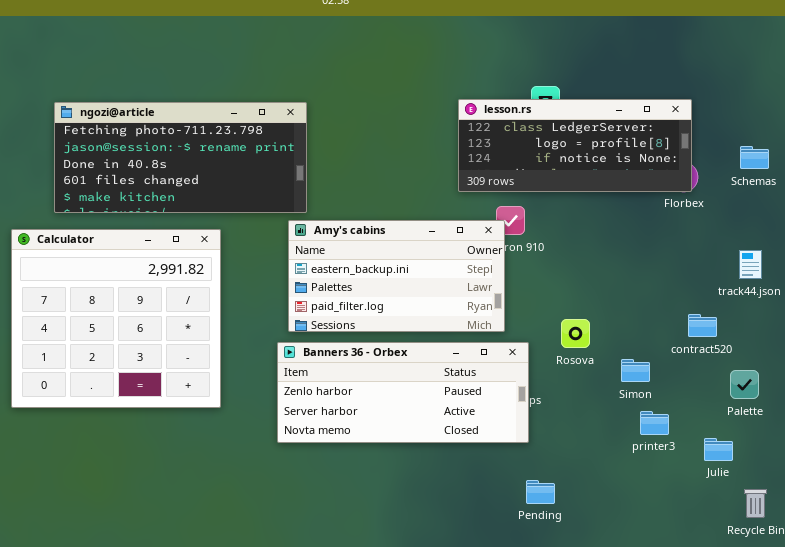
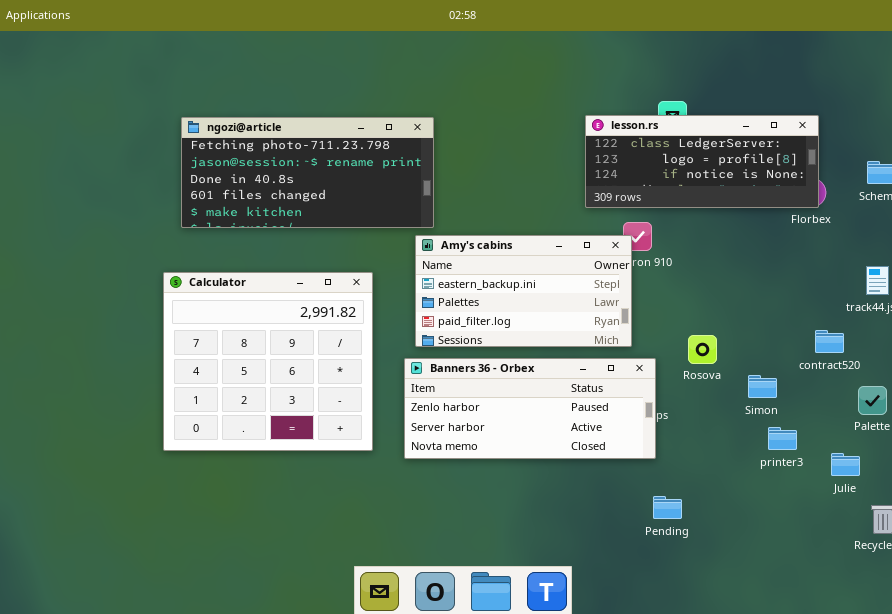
Calculator: [11,229,221,408] -> [163,272,373,451], moved

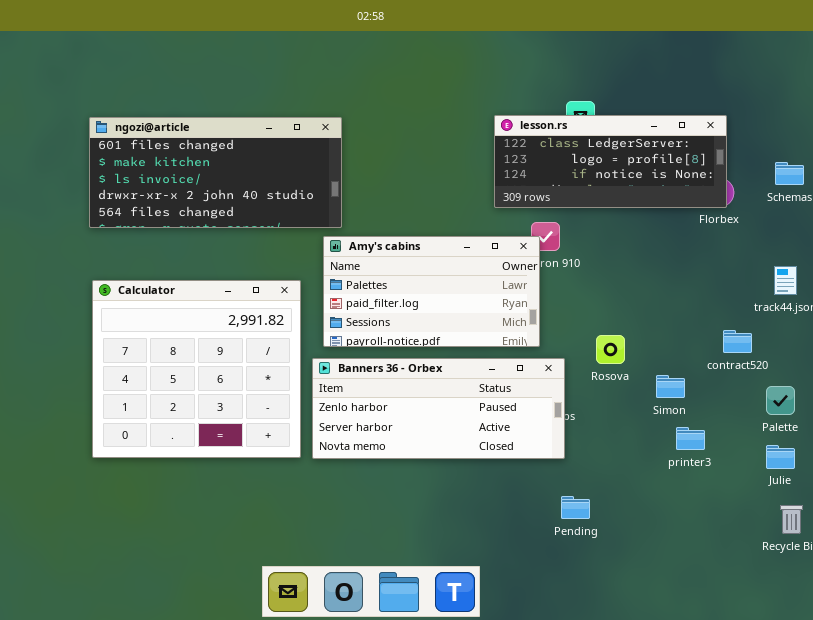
ngozi@article: [181,117,434,228] -> [89,117,342,228], scrolled down 3 rows
Amy's cabins: [415,235,632,347] -> [323,236,540,347], scrolled down 1 row
Calculator: [163,272,373,451] -> [92,280,301,458], moved
Julie: [831,453,860,476] -> [766,445,795,469], moved

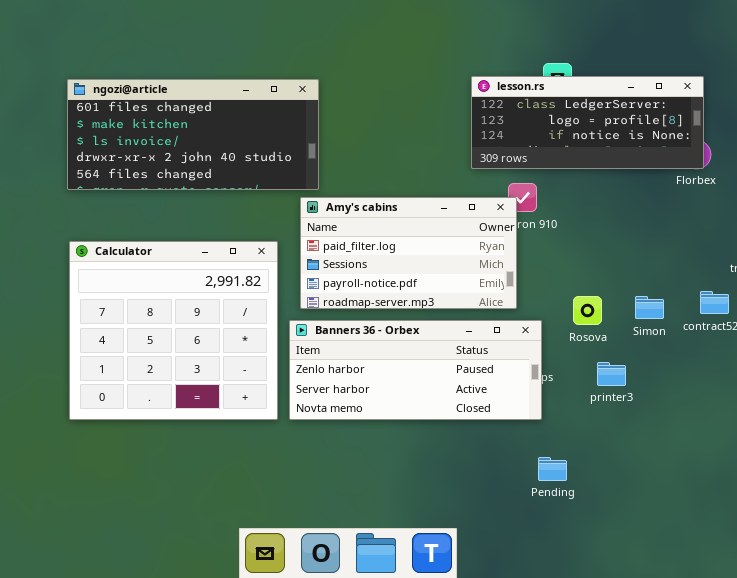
Amy's cabins: [323,236,540,347] -> [300,197,517,309], scrolled down 1 row
Simon: [656,375,685,398] -> [635,296,664,319], moved
printer3: [676,427,705,450] -> [597,362,626,386], moved

